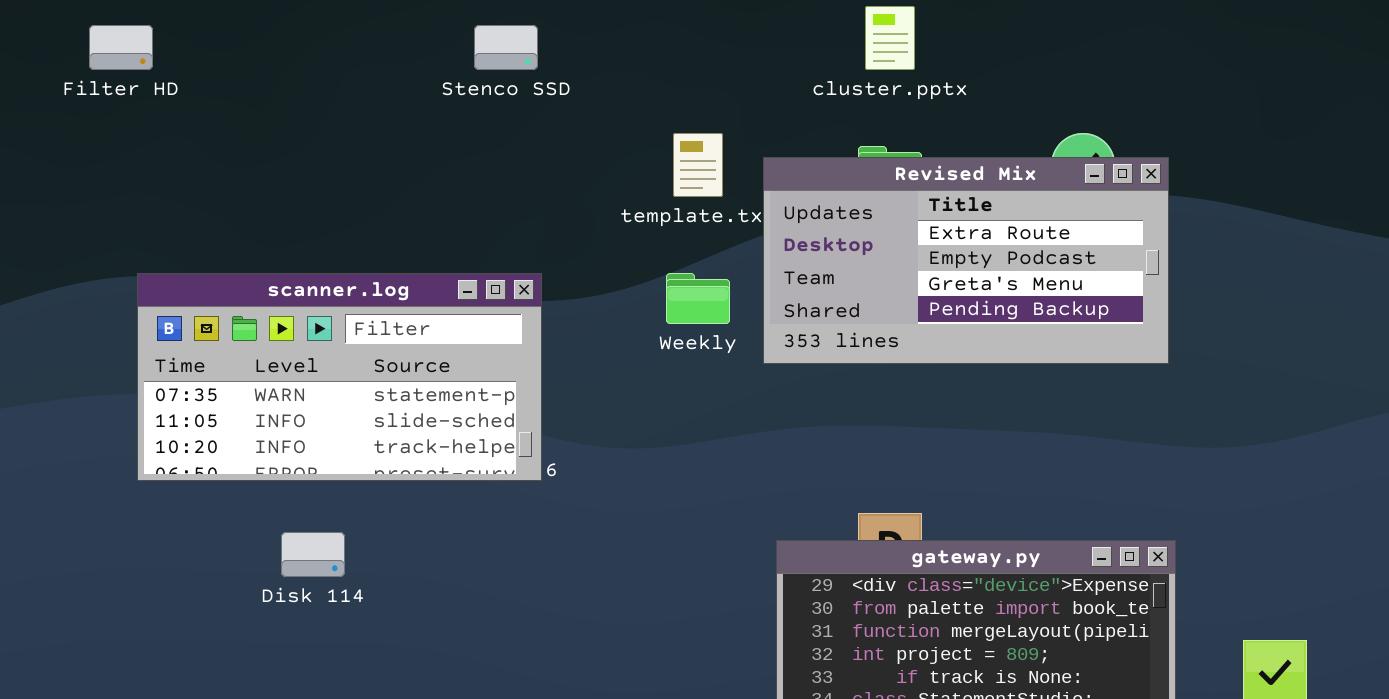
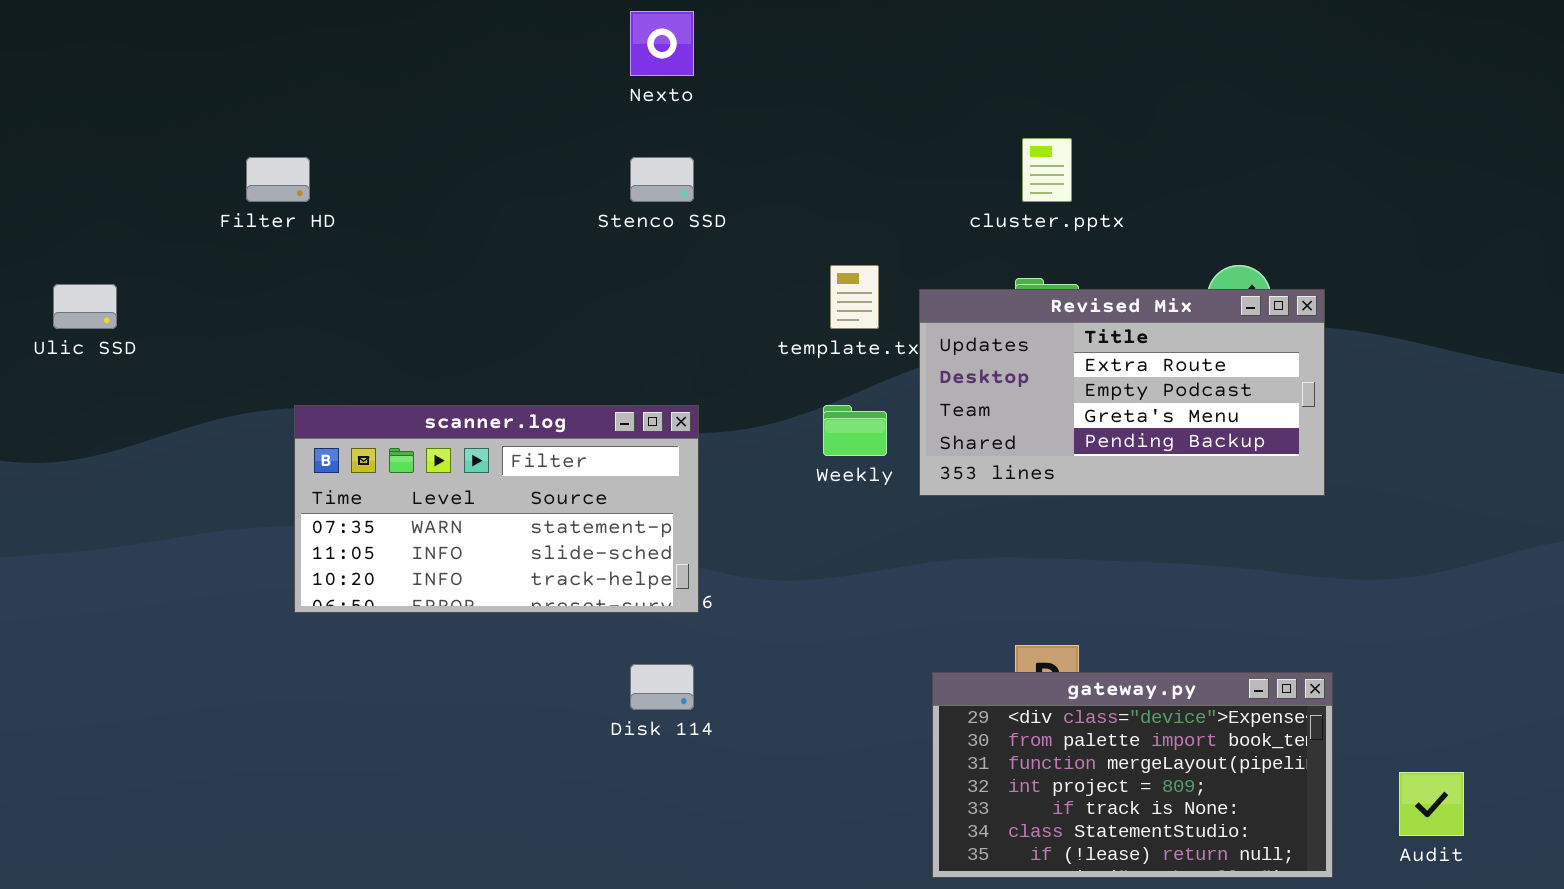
Disk 114: [281,532,345,577] -> [630,664,694,710], moved

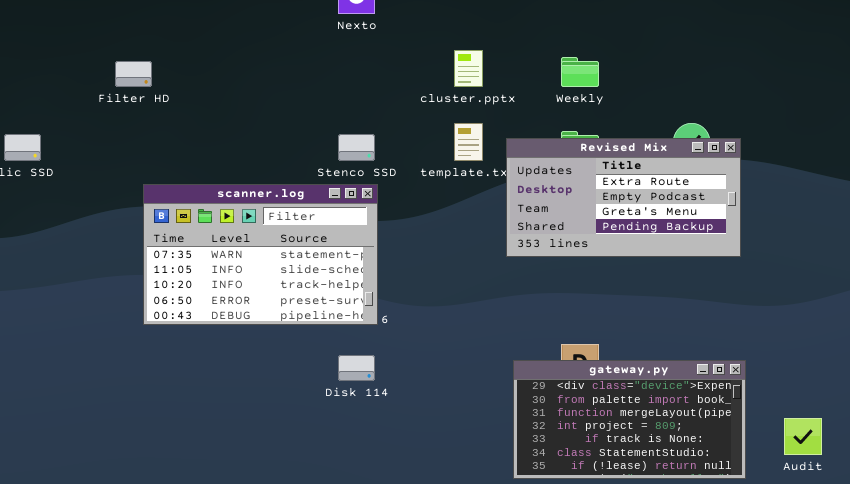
cluster.pptx: [1022,138,1072,202] -> [454,50,483,87], moved
Stenco SSD: [630,157,694,202] -> [338,134,375,161], moved
scanner.log: [294,405,699,613] -> [143,184,378,325], resized
Weekly: [823,405,887,456] -> [561,57,599,87], moved

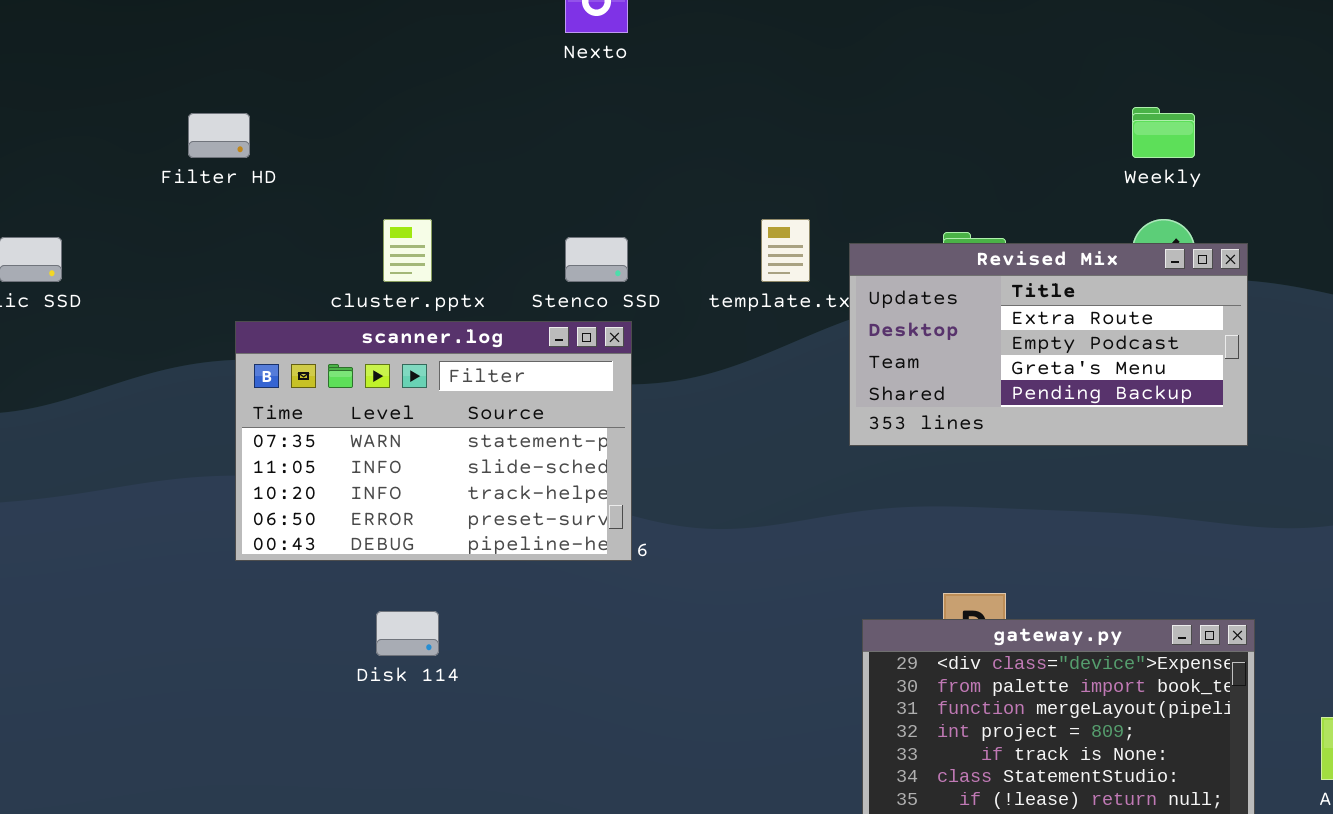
cluster.pptx: [454,50,483,87] -> [383,219,432,282], moved
Weekly: [561,57,599,87] -> [1132,107,1195,158], moved
Disk 114: [338,355,375,381] -> [376,611,439,656], moved

